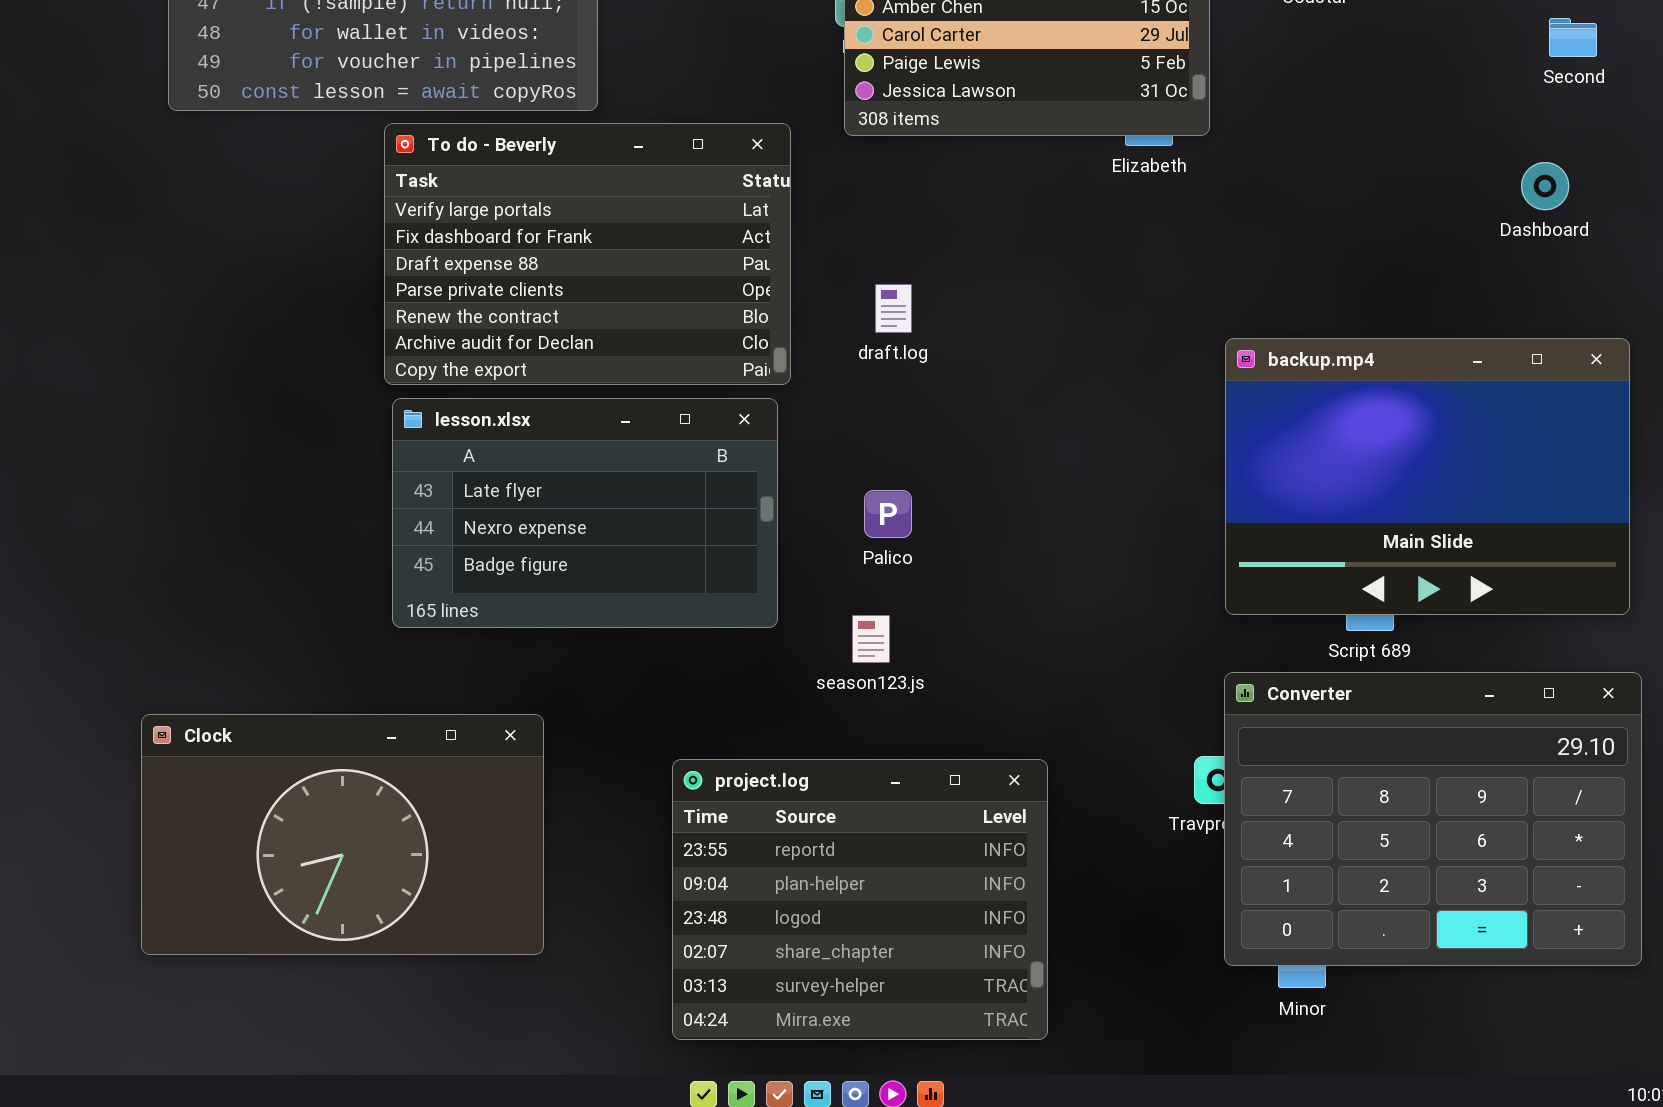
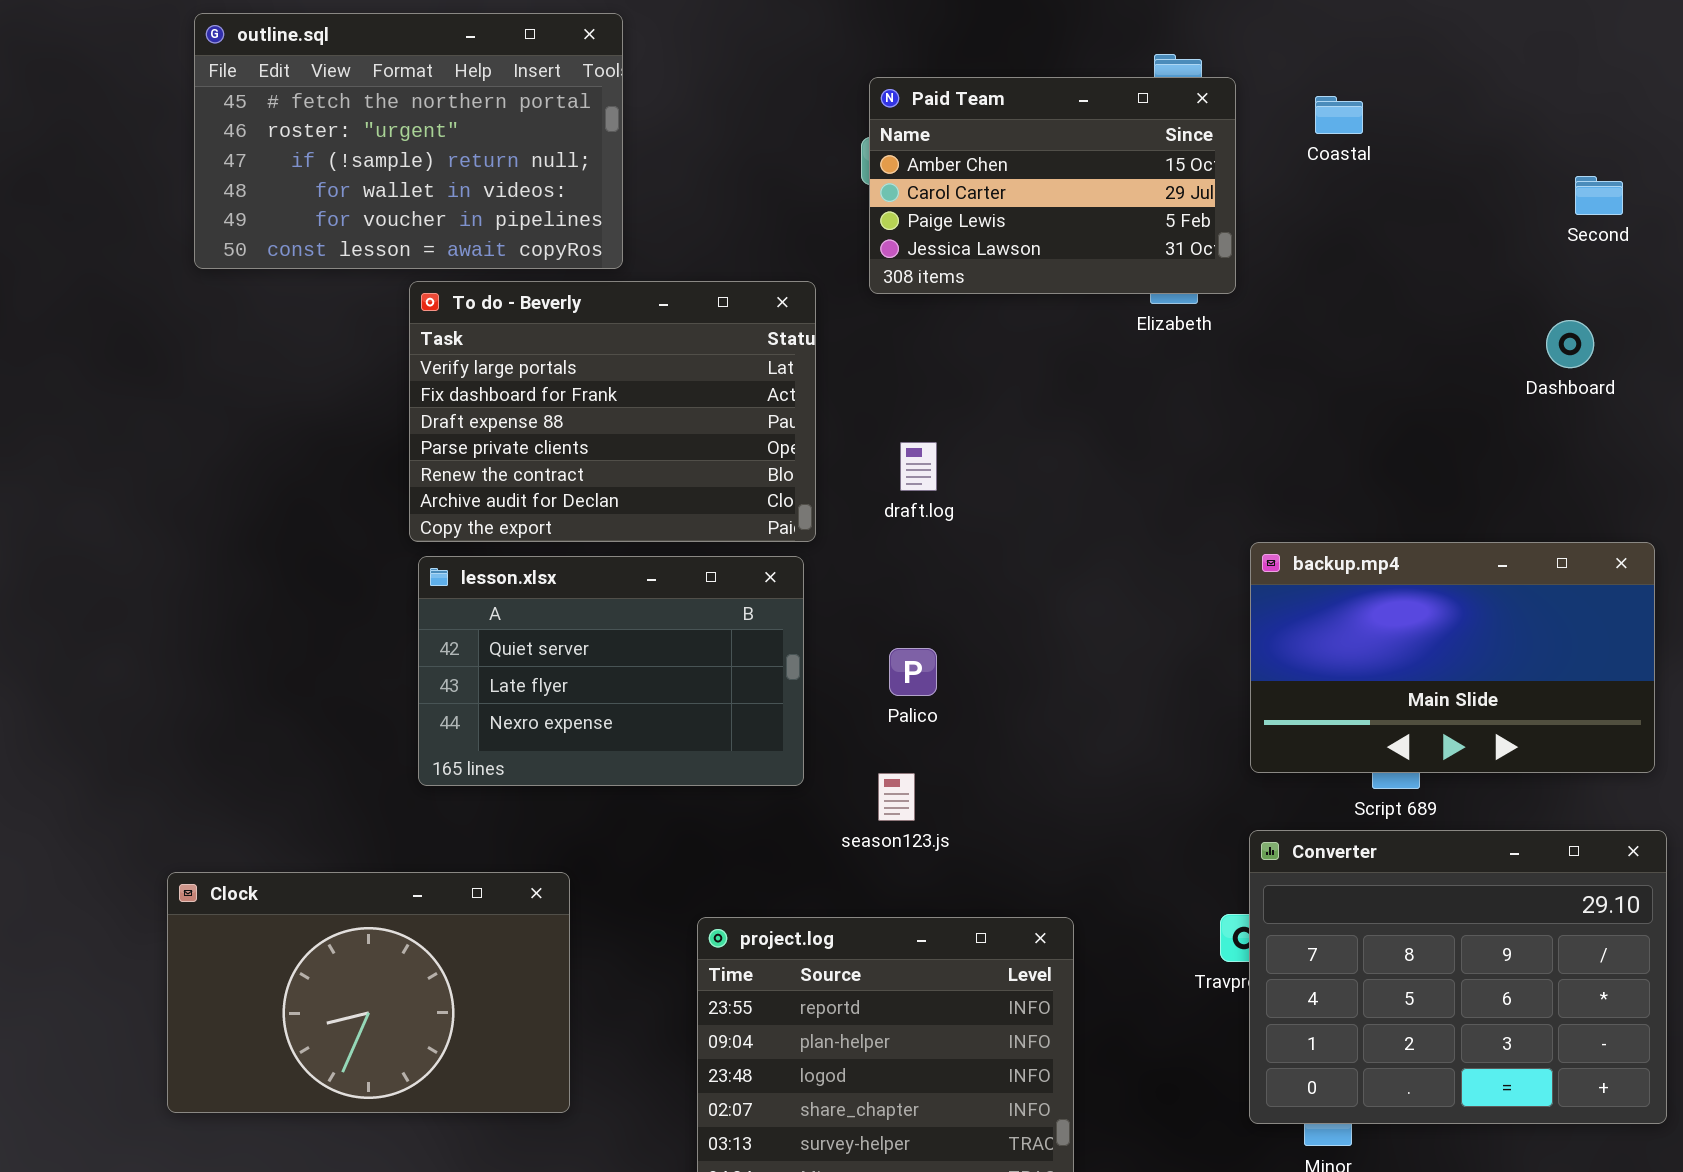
backup.mp4: [1225,338,1630,615] -> [1250,542,1655,773], resized
lesson.xlsx: [392,398,778,628] -> [418,556,804,786], scrolled up 1 row

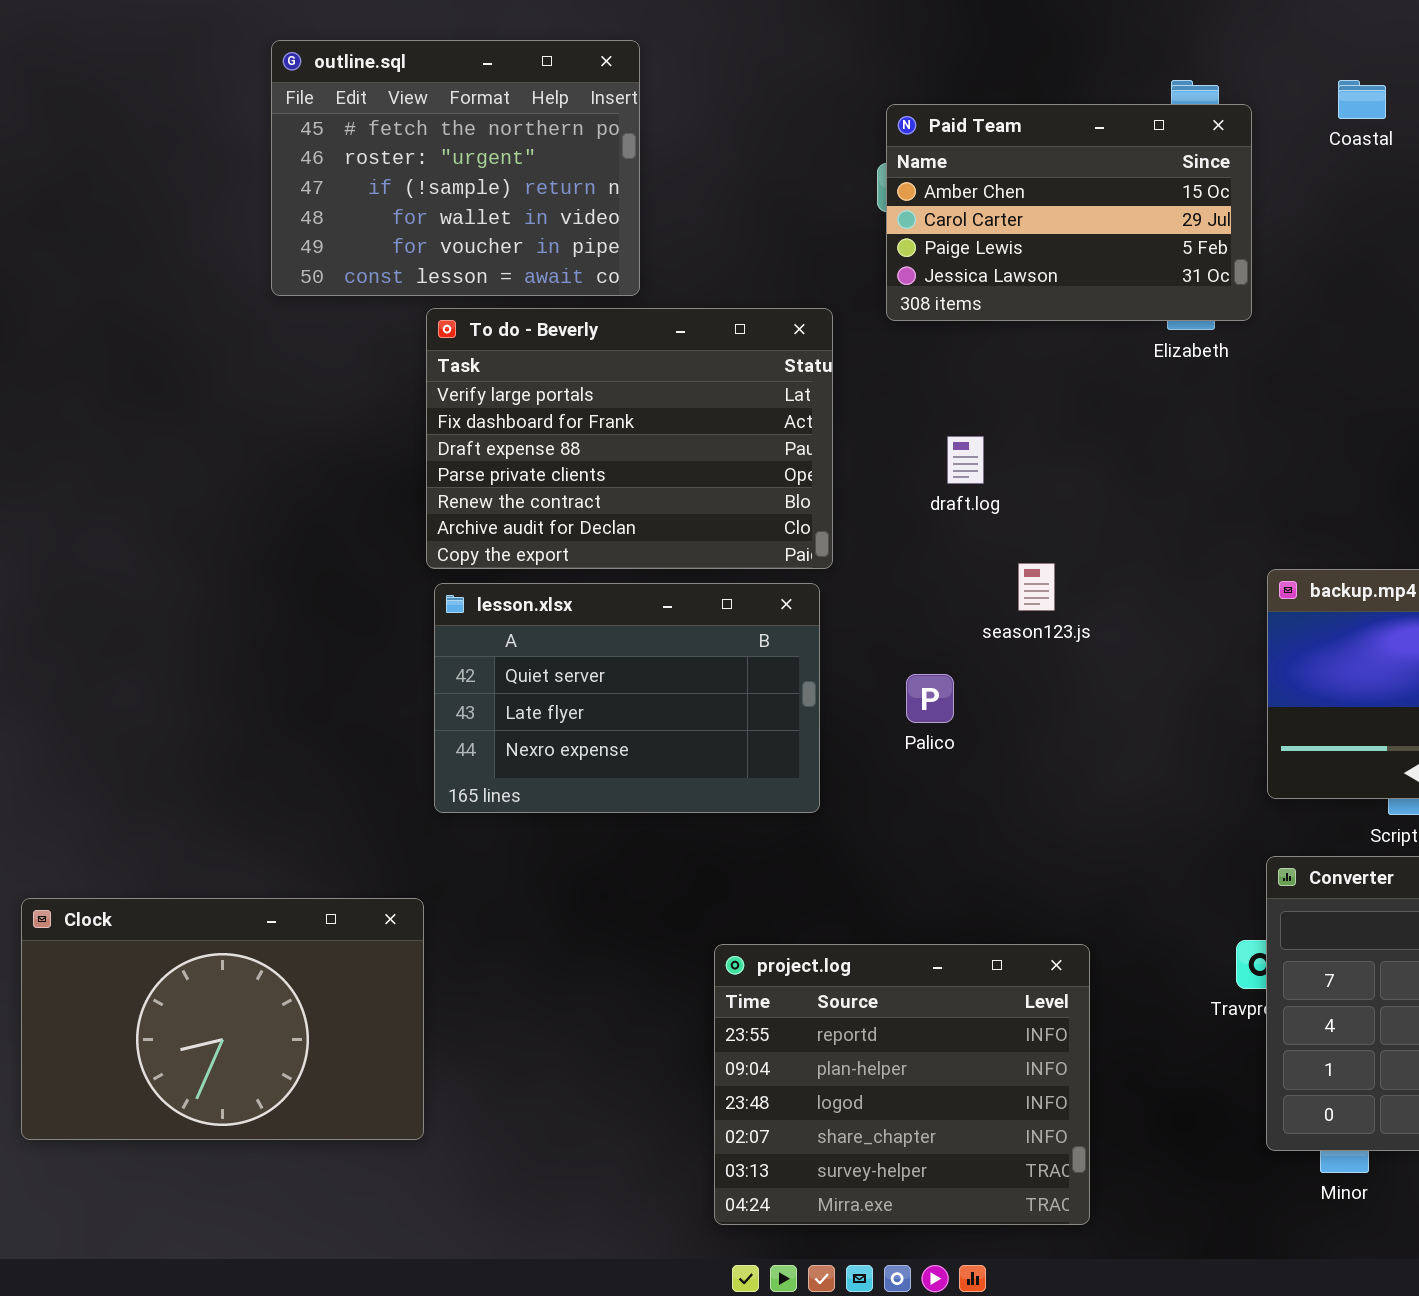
outline.sql: [194,13,623,269] -> [271,40,640,296], resized
Coastal: [1315,96,1363,134] -> [1338,80,1386,119], moved
draft.log: [900,442,937,491] -> [947,436,984,484], moved
season123.js: [878,773,915,821] -> [1018,563,1055,611], moved
Clock: [167,872,570,1113] -> [21,898,424,1140], moved

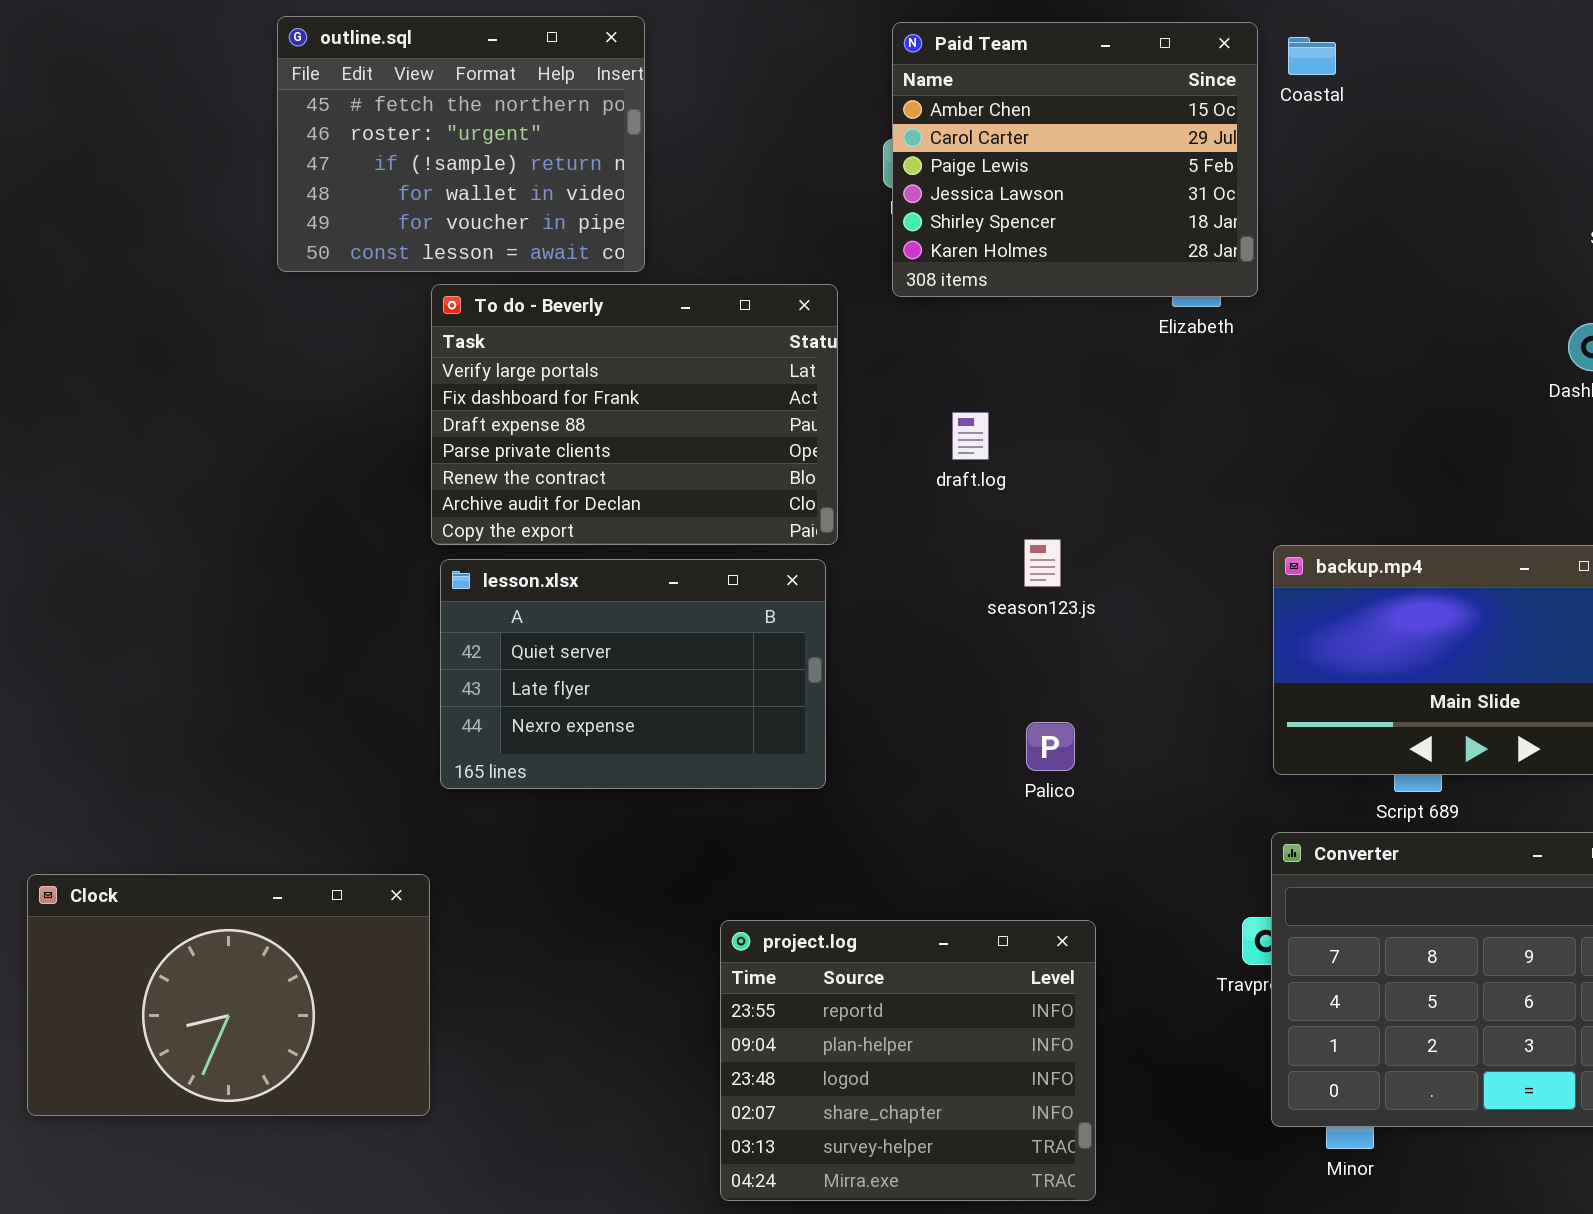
Coastal: [1338,80,1386,119] -> [1288,37,1336,75], moved
Paid Team: [886,104,1252,321] -> [892,22,1258,297], resized
Palico: [906,674,954,723] -> [1026,722,1075,771], moved

